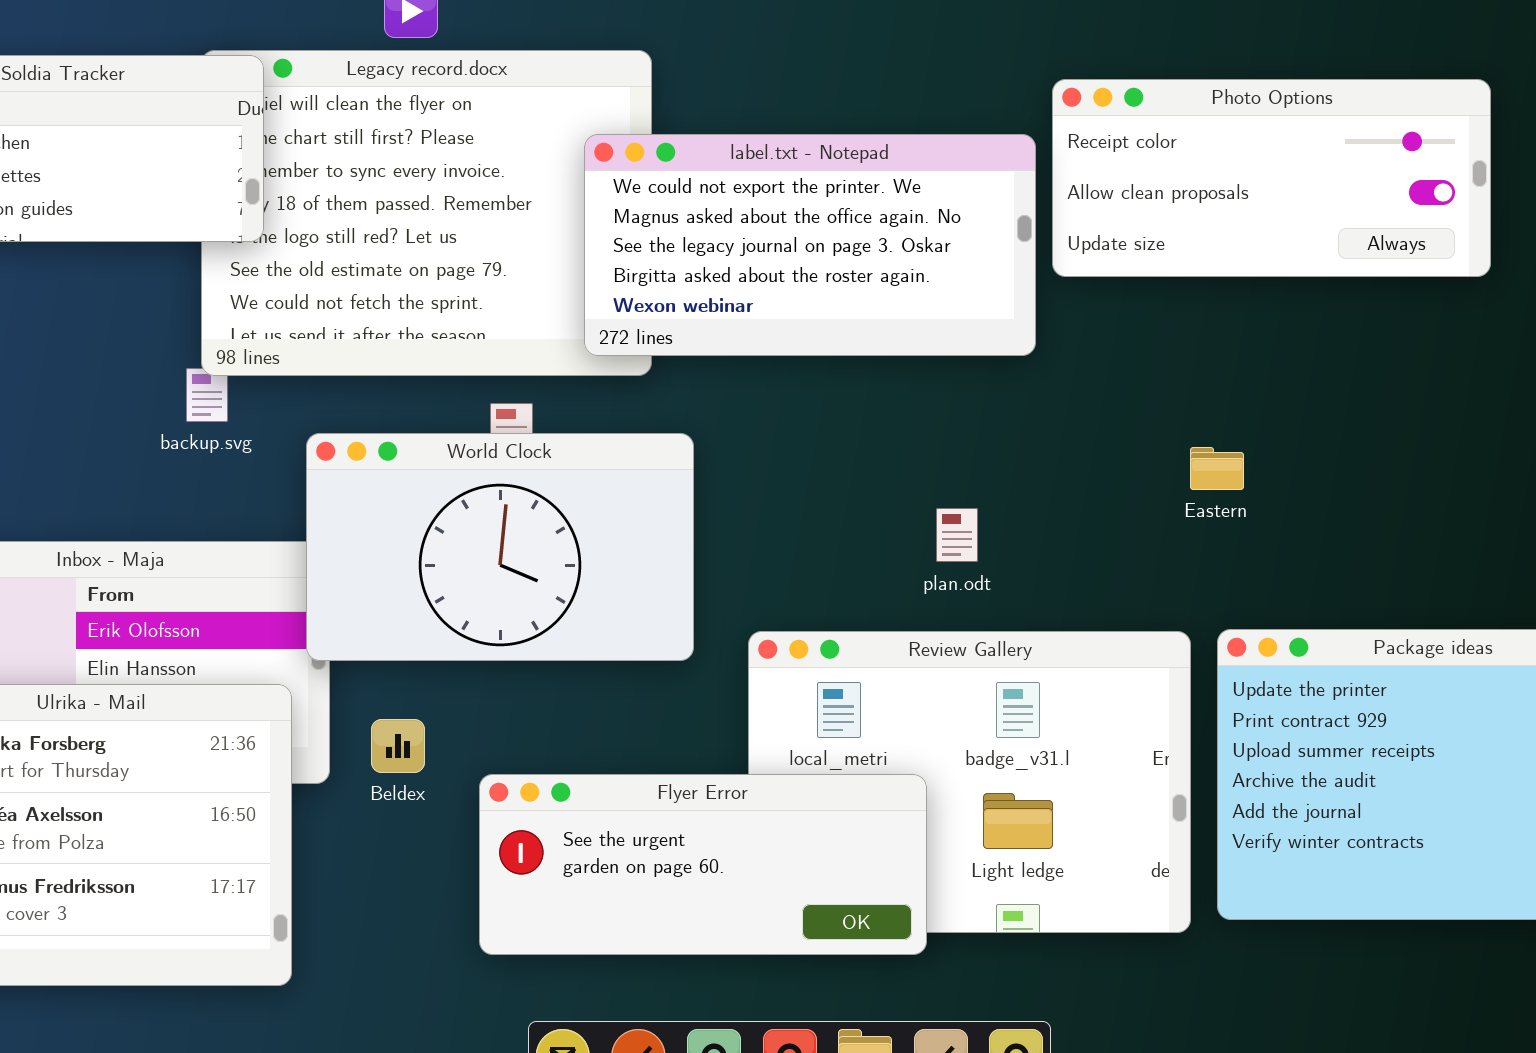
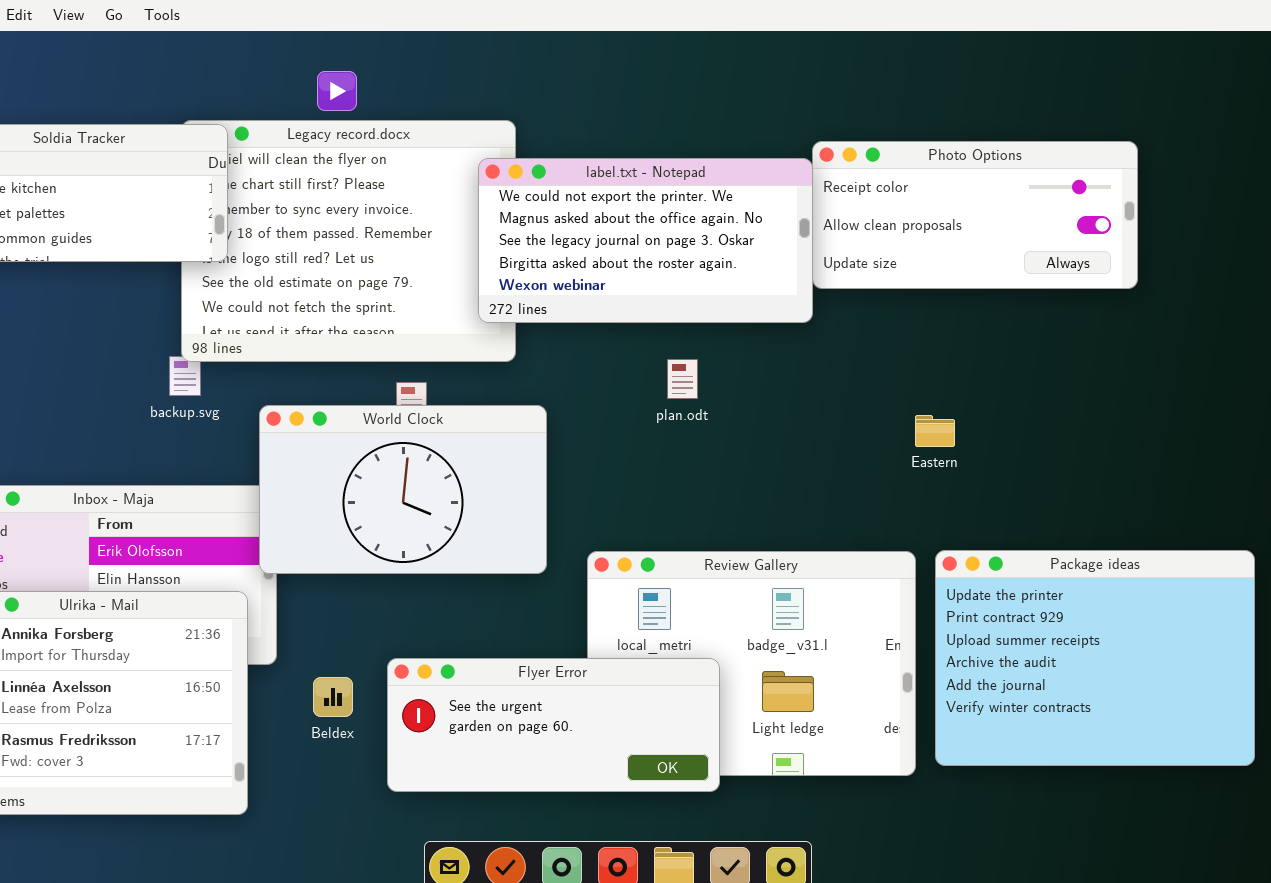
label.txt - Notepad: [584,134,1036,356] -> [478,158,813,323], moved
plan.odt: [936,508,978,562] -> [667,359,698,399], moved
Beldex: [371,719,425,773] -> [313,677,353,717], moved

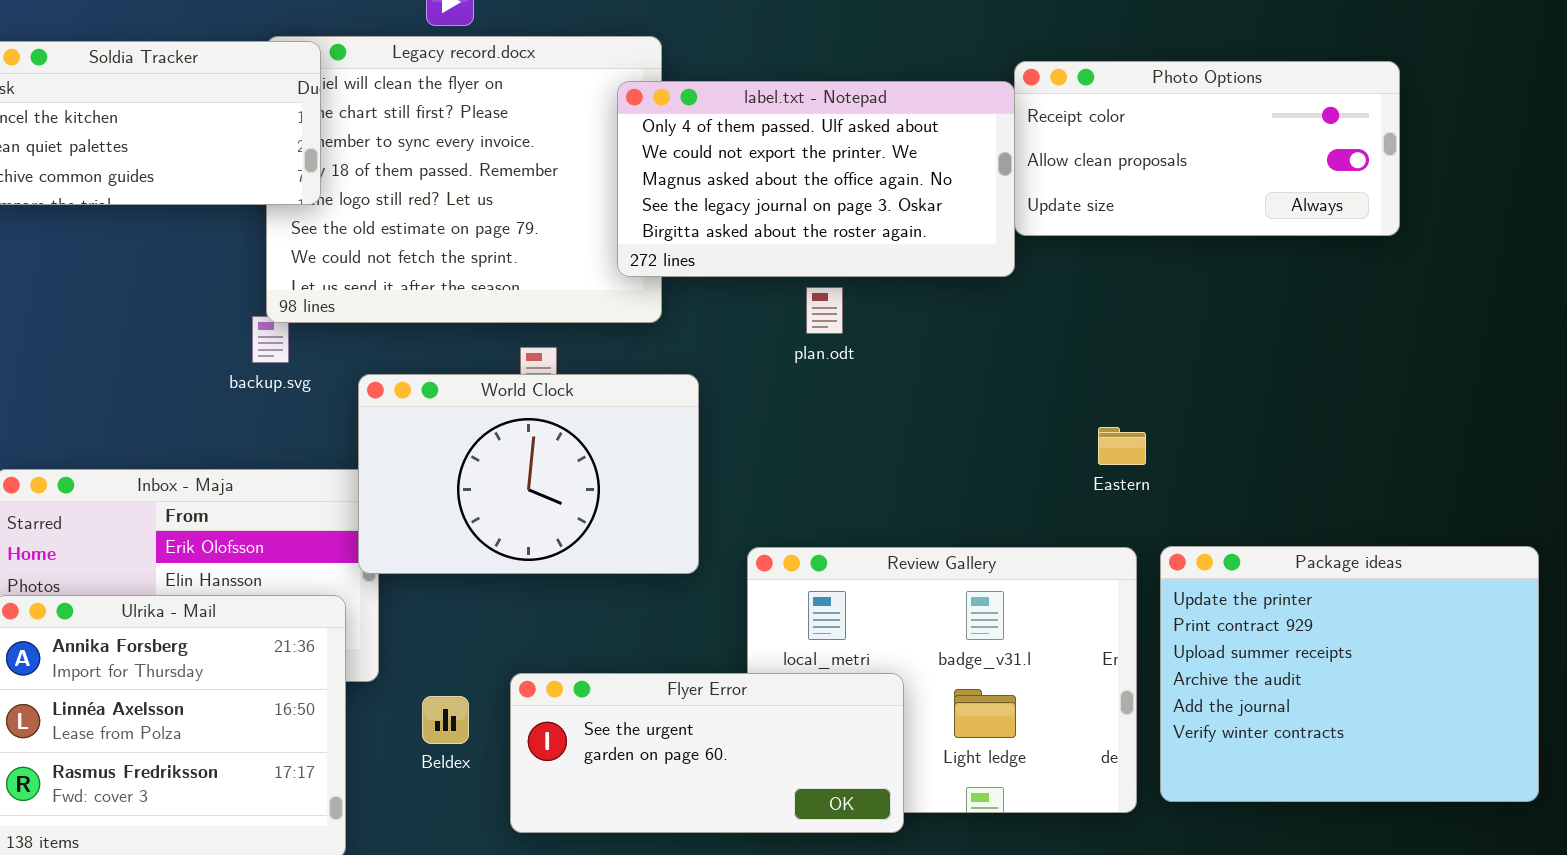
label.txt - Notepad: [478,158,813,323] -> [617,81,1015,277], scrolled up 1 row
plan.odt: [667,359,698,399] -> [806,287,843,334], moved
Eastern: [915,415,955,447] -> [1098,427,1146,465], moved

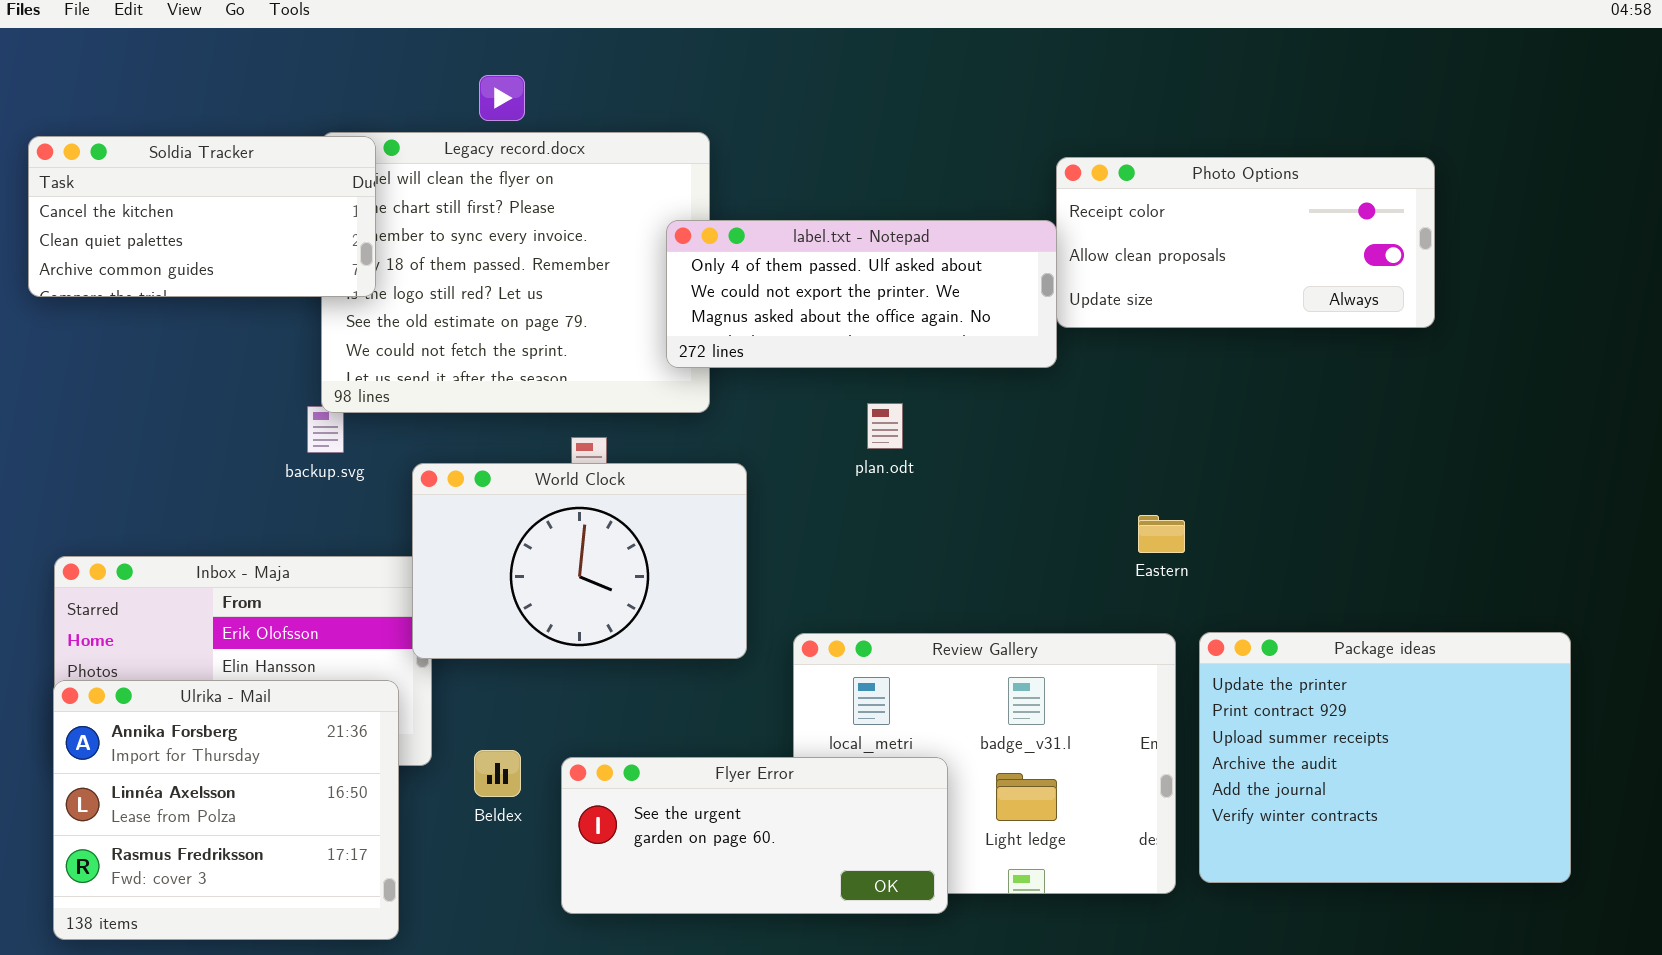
label.txt - Notepad: [617,81,1015,277] -> [666,220,1057,368], resized
plan.odt: [806,287,843,334] -> [867,403,903,449], moved
Beldex: [422,696,469,744] -> [474,750,521,797], moved

